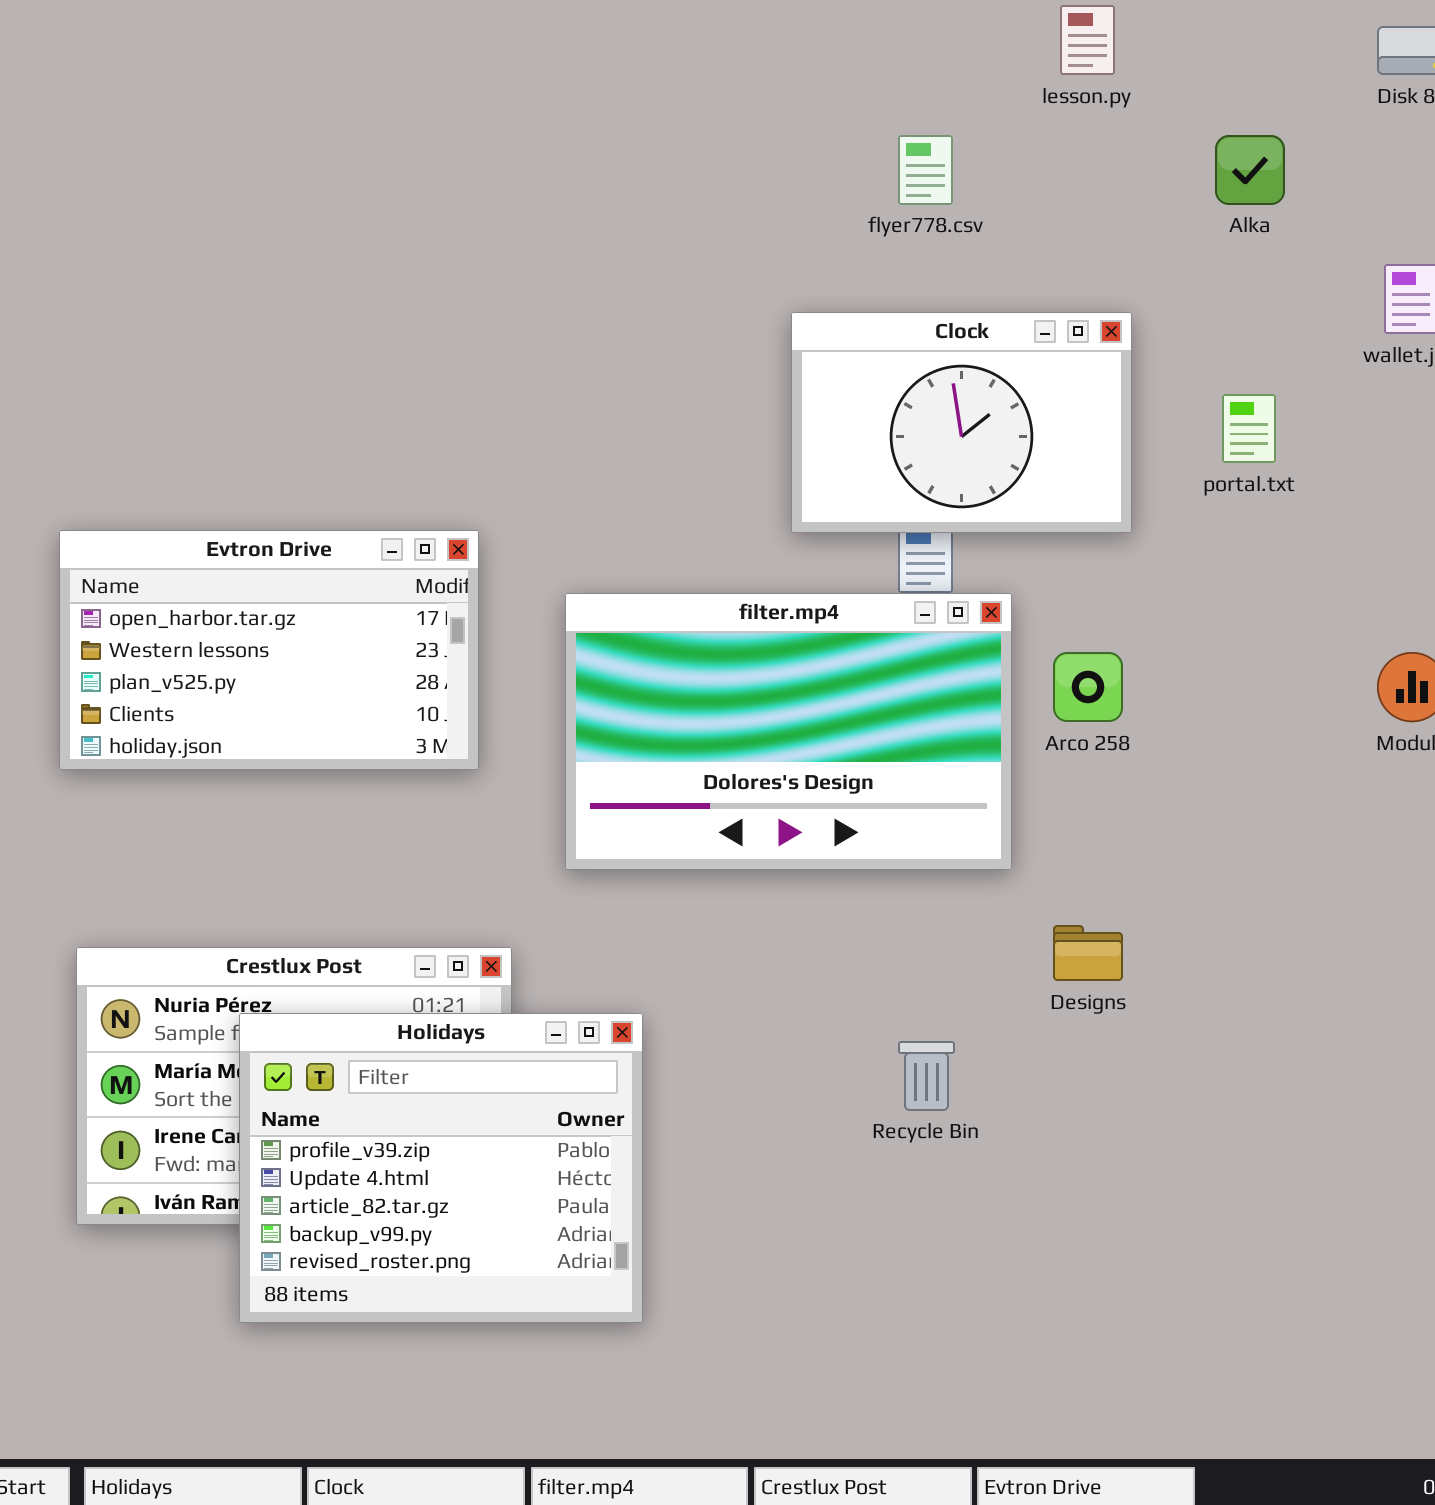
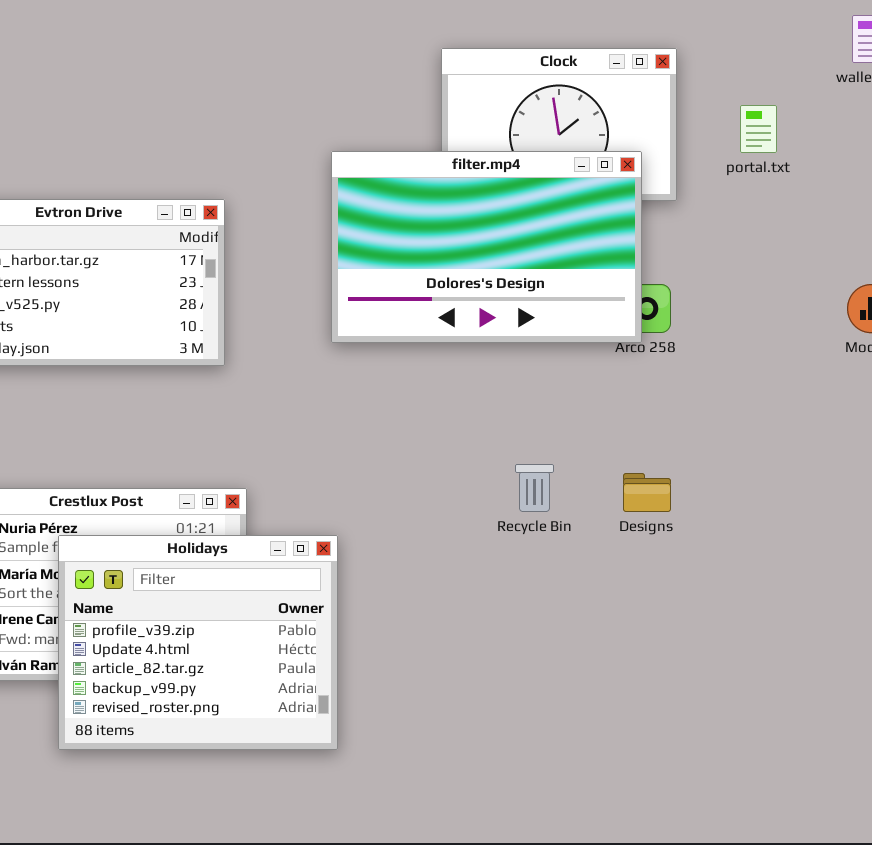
filter.mp4: [565,593,1012,870] -> [331,151,642,343], moved
Recycle Bin: [898,1041,955,1111] -> [515,464,554,512], moved

